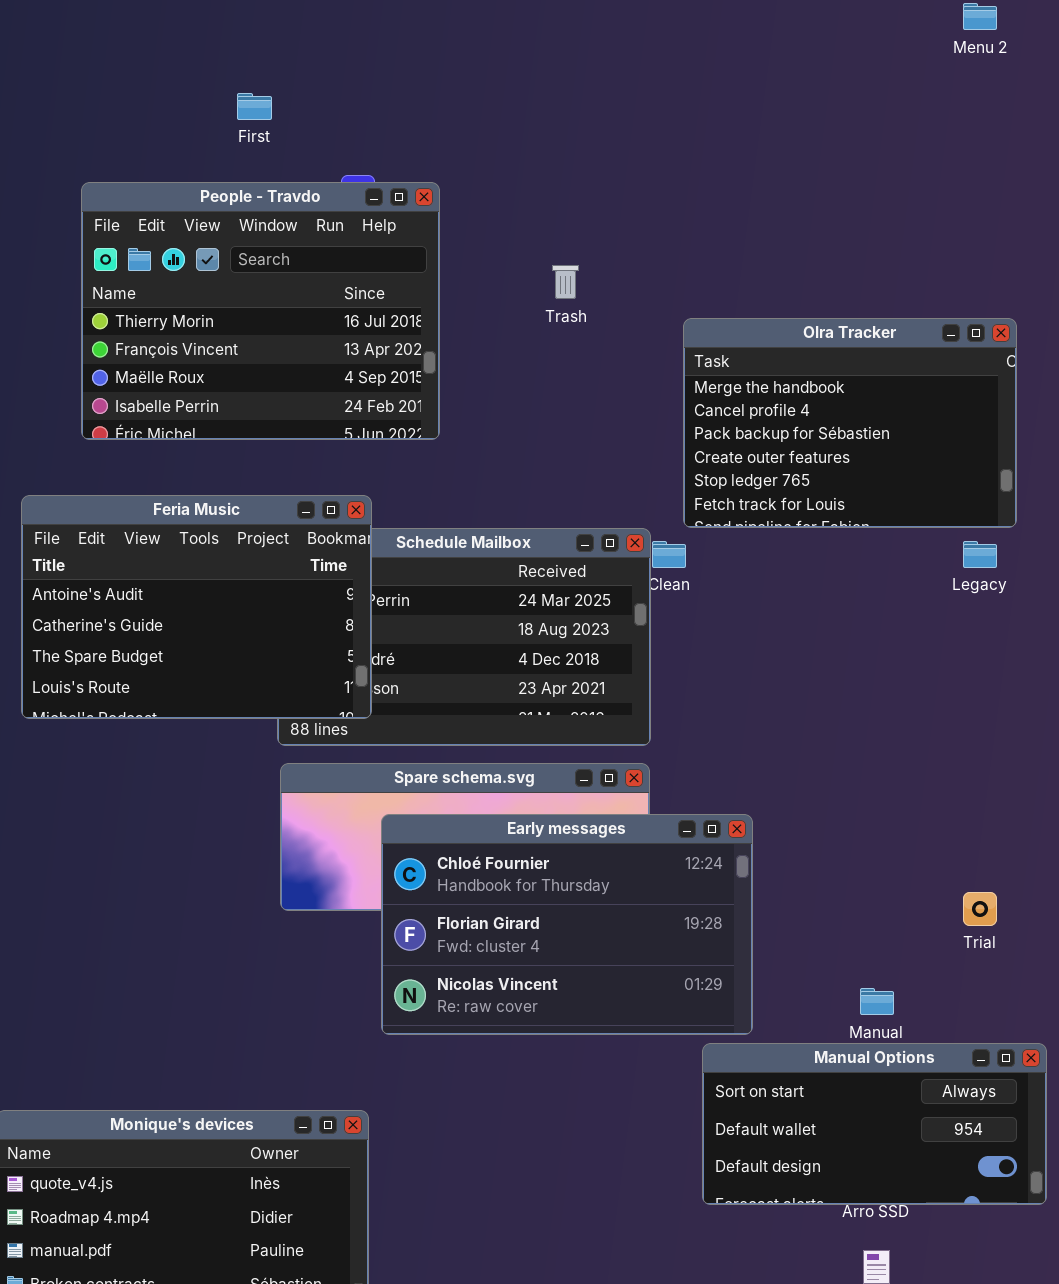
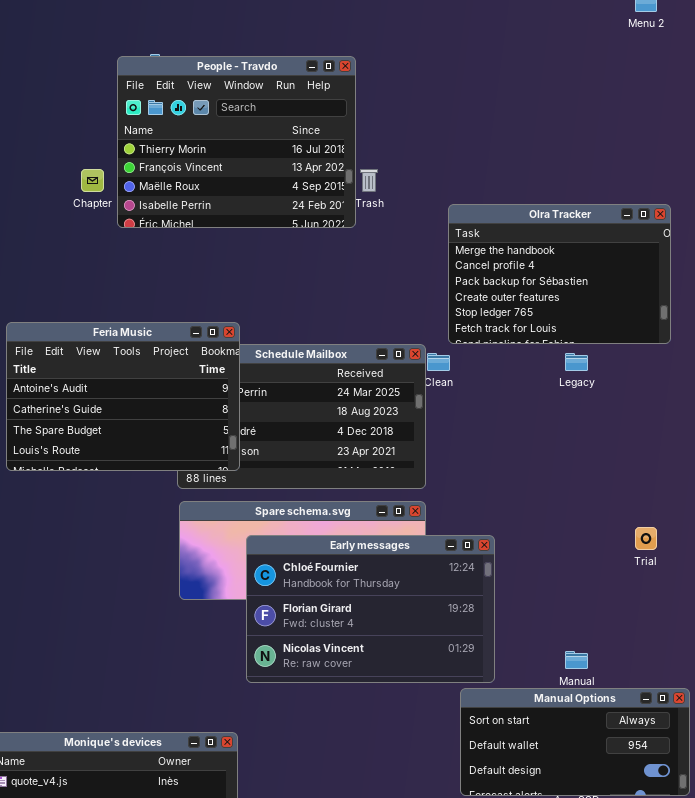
People - Travdo: [81,182,440,440] -> [117,56,356,228], moved
Legacy: [963,541,997,568] -> [565,353,588,371], moved
Trial: [963,892,997,926] -> [635,527,657,550], moved

